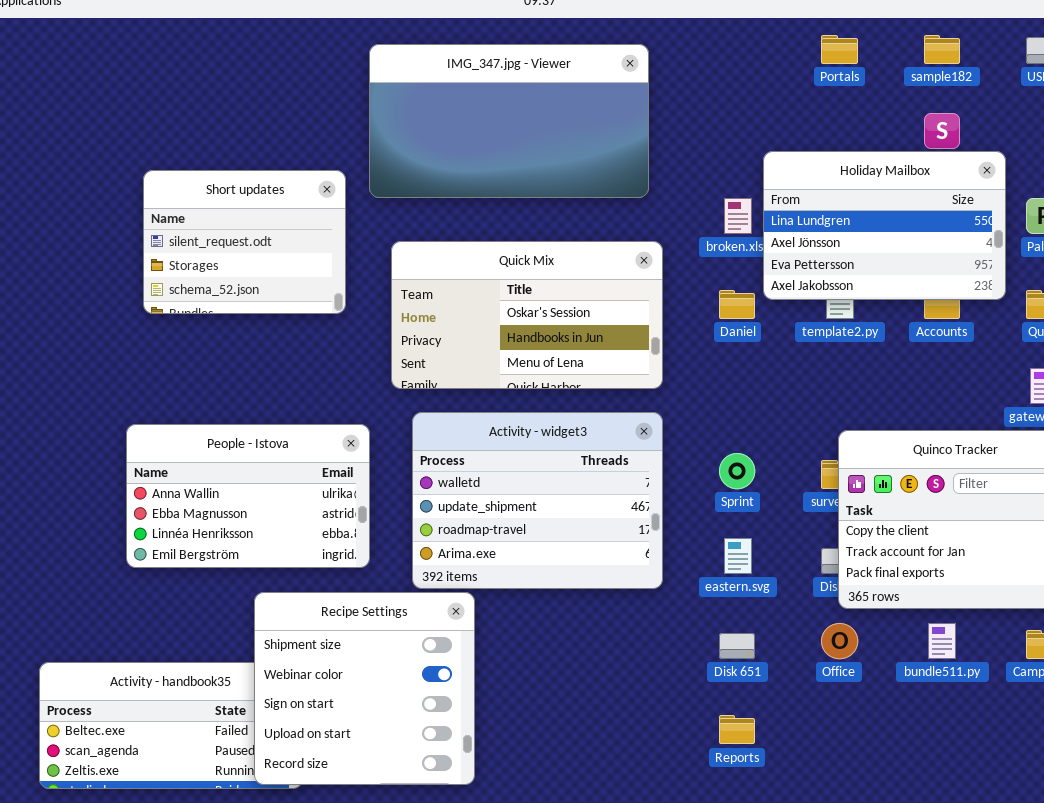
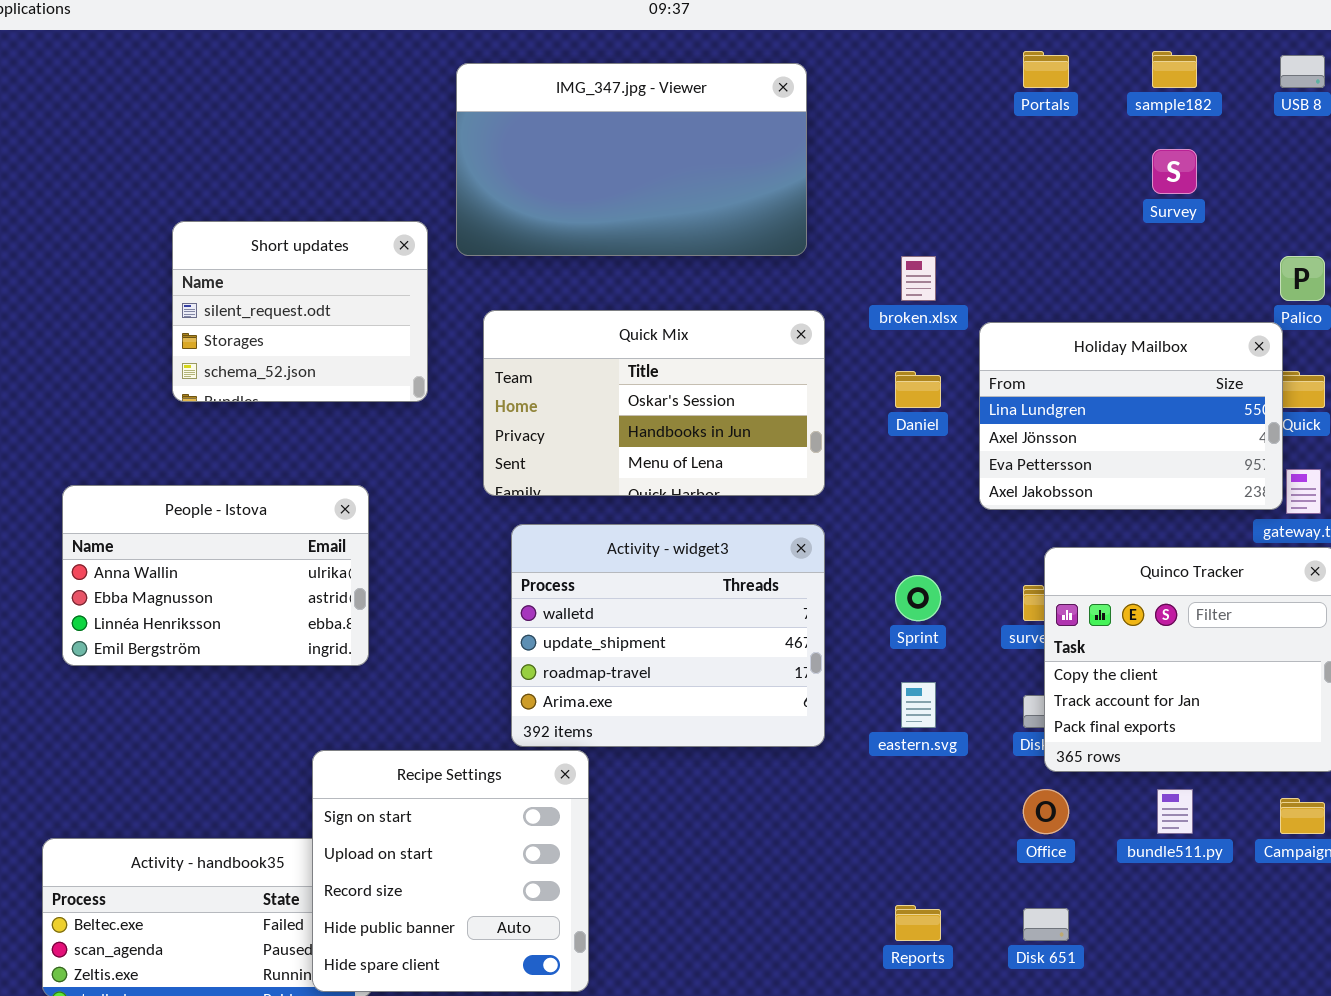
Holiday Mailbox: [763,151,1006,300] -> [979,322,1283,510], moved
People - Istova: [126,424,370,568] -> [62,485,369,666], moved
Recipe Settings: [254,592,475,785] -> [312,750,589,992], scrolled down 2 rows
Disk 651: [719,633,755,659] -> [1023,908,1069,941], moved

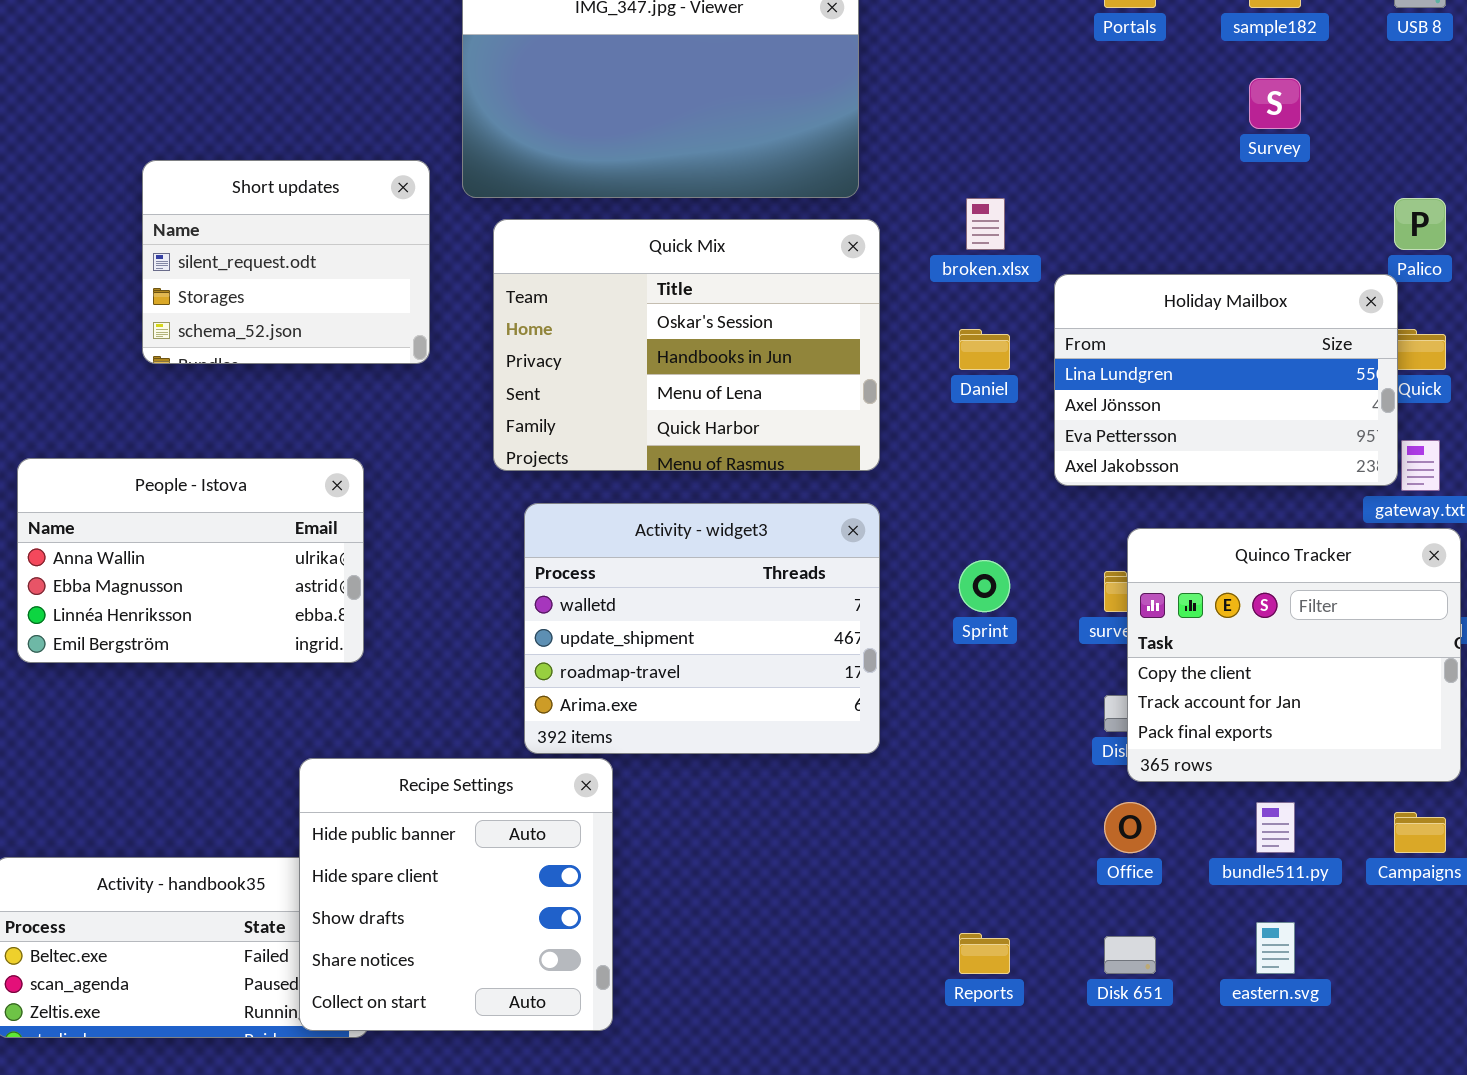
Quick Mix: [483,310,825,496] -> [493,219,880,471], resized
eastern.svg: [901,682,936,728] -> [1256,922,1295,974], moved
Recipe Settings: [312,750,589,992] -> [299,758,613,1031], scrolled down 3 rows

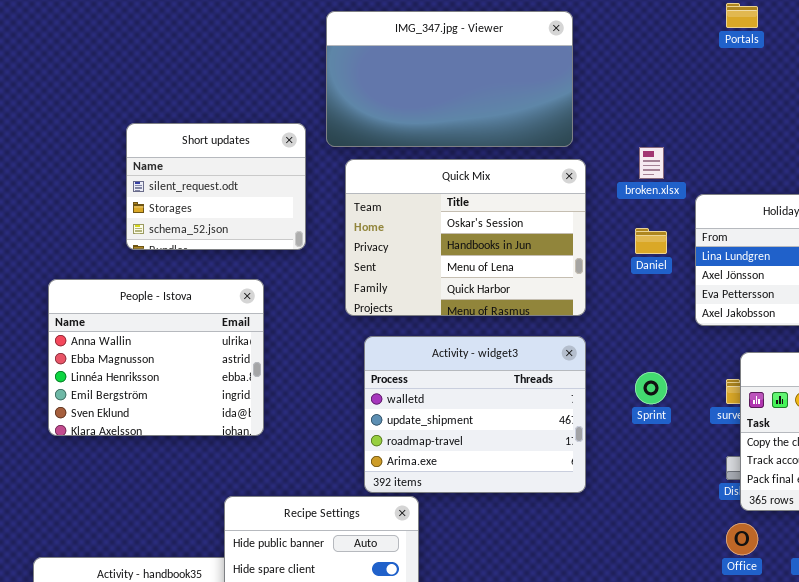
People - Istova: [17,458,364,663] -> [48,279,264,436], resized

